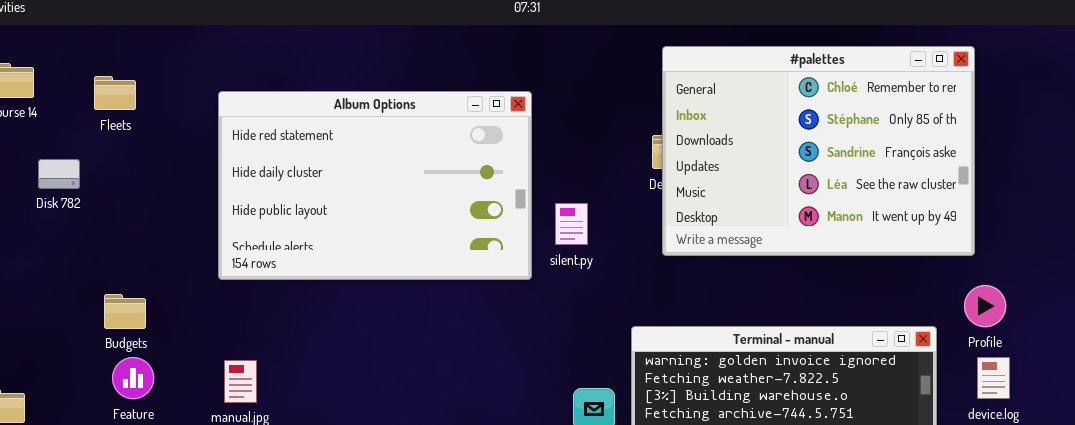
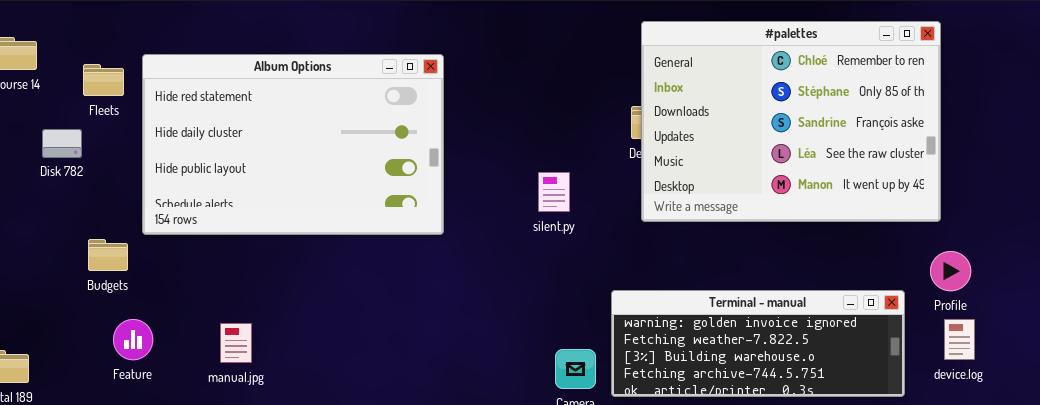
Fleets: [94,76,136,110] -> [83,64,124,96], moved
Album Options: [218,91,532,280] -> [142,54,444,235], moved
Budgets: [104,294,146,329] -> [88,239,128,271], moved

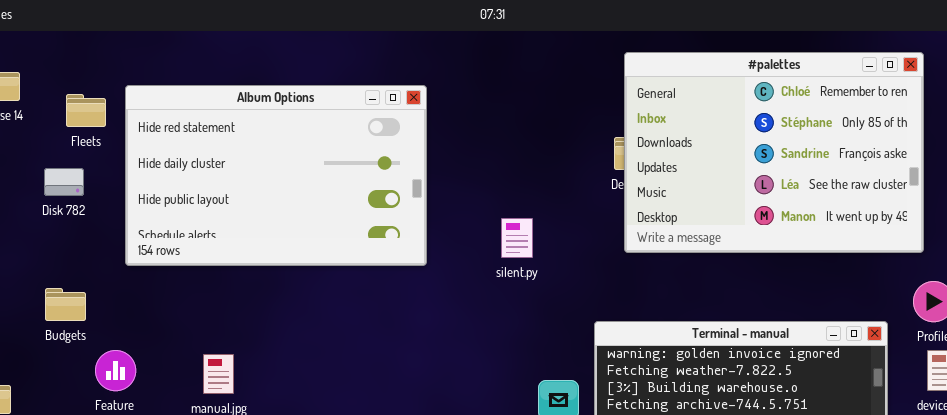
Disk 782: [42,129,82,158] -> [44,168,84,196], moved
silent.py: [538,172,570,212] -> [501,218,533,258], moved
Budgets: [88,239,128,271] -> [45,288,86,321], moved

